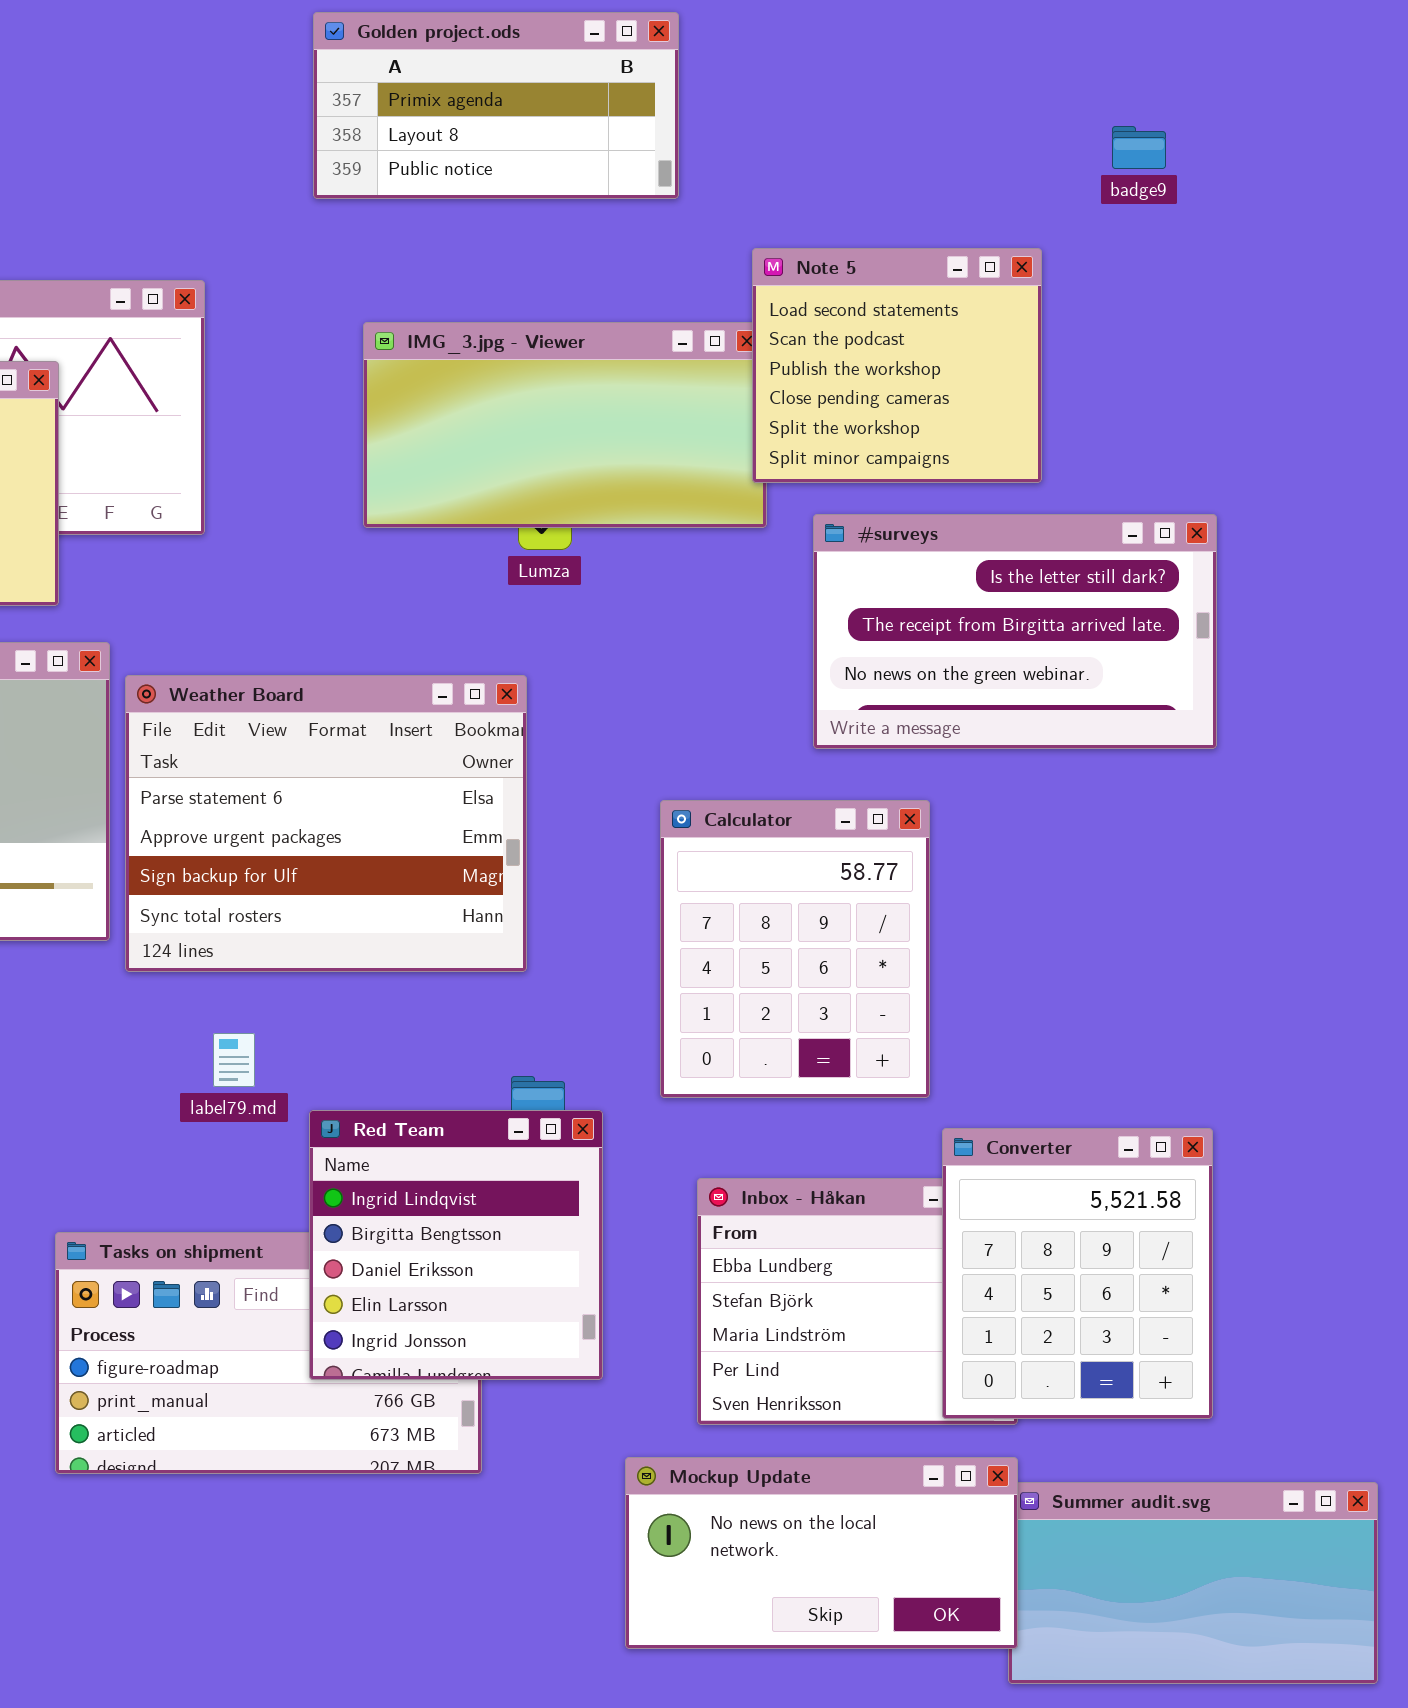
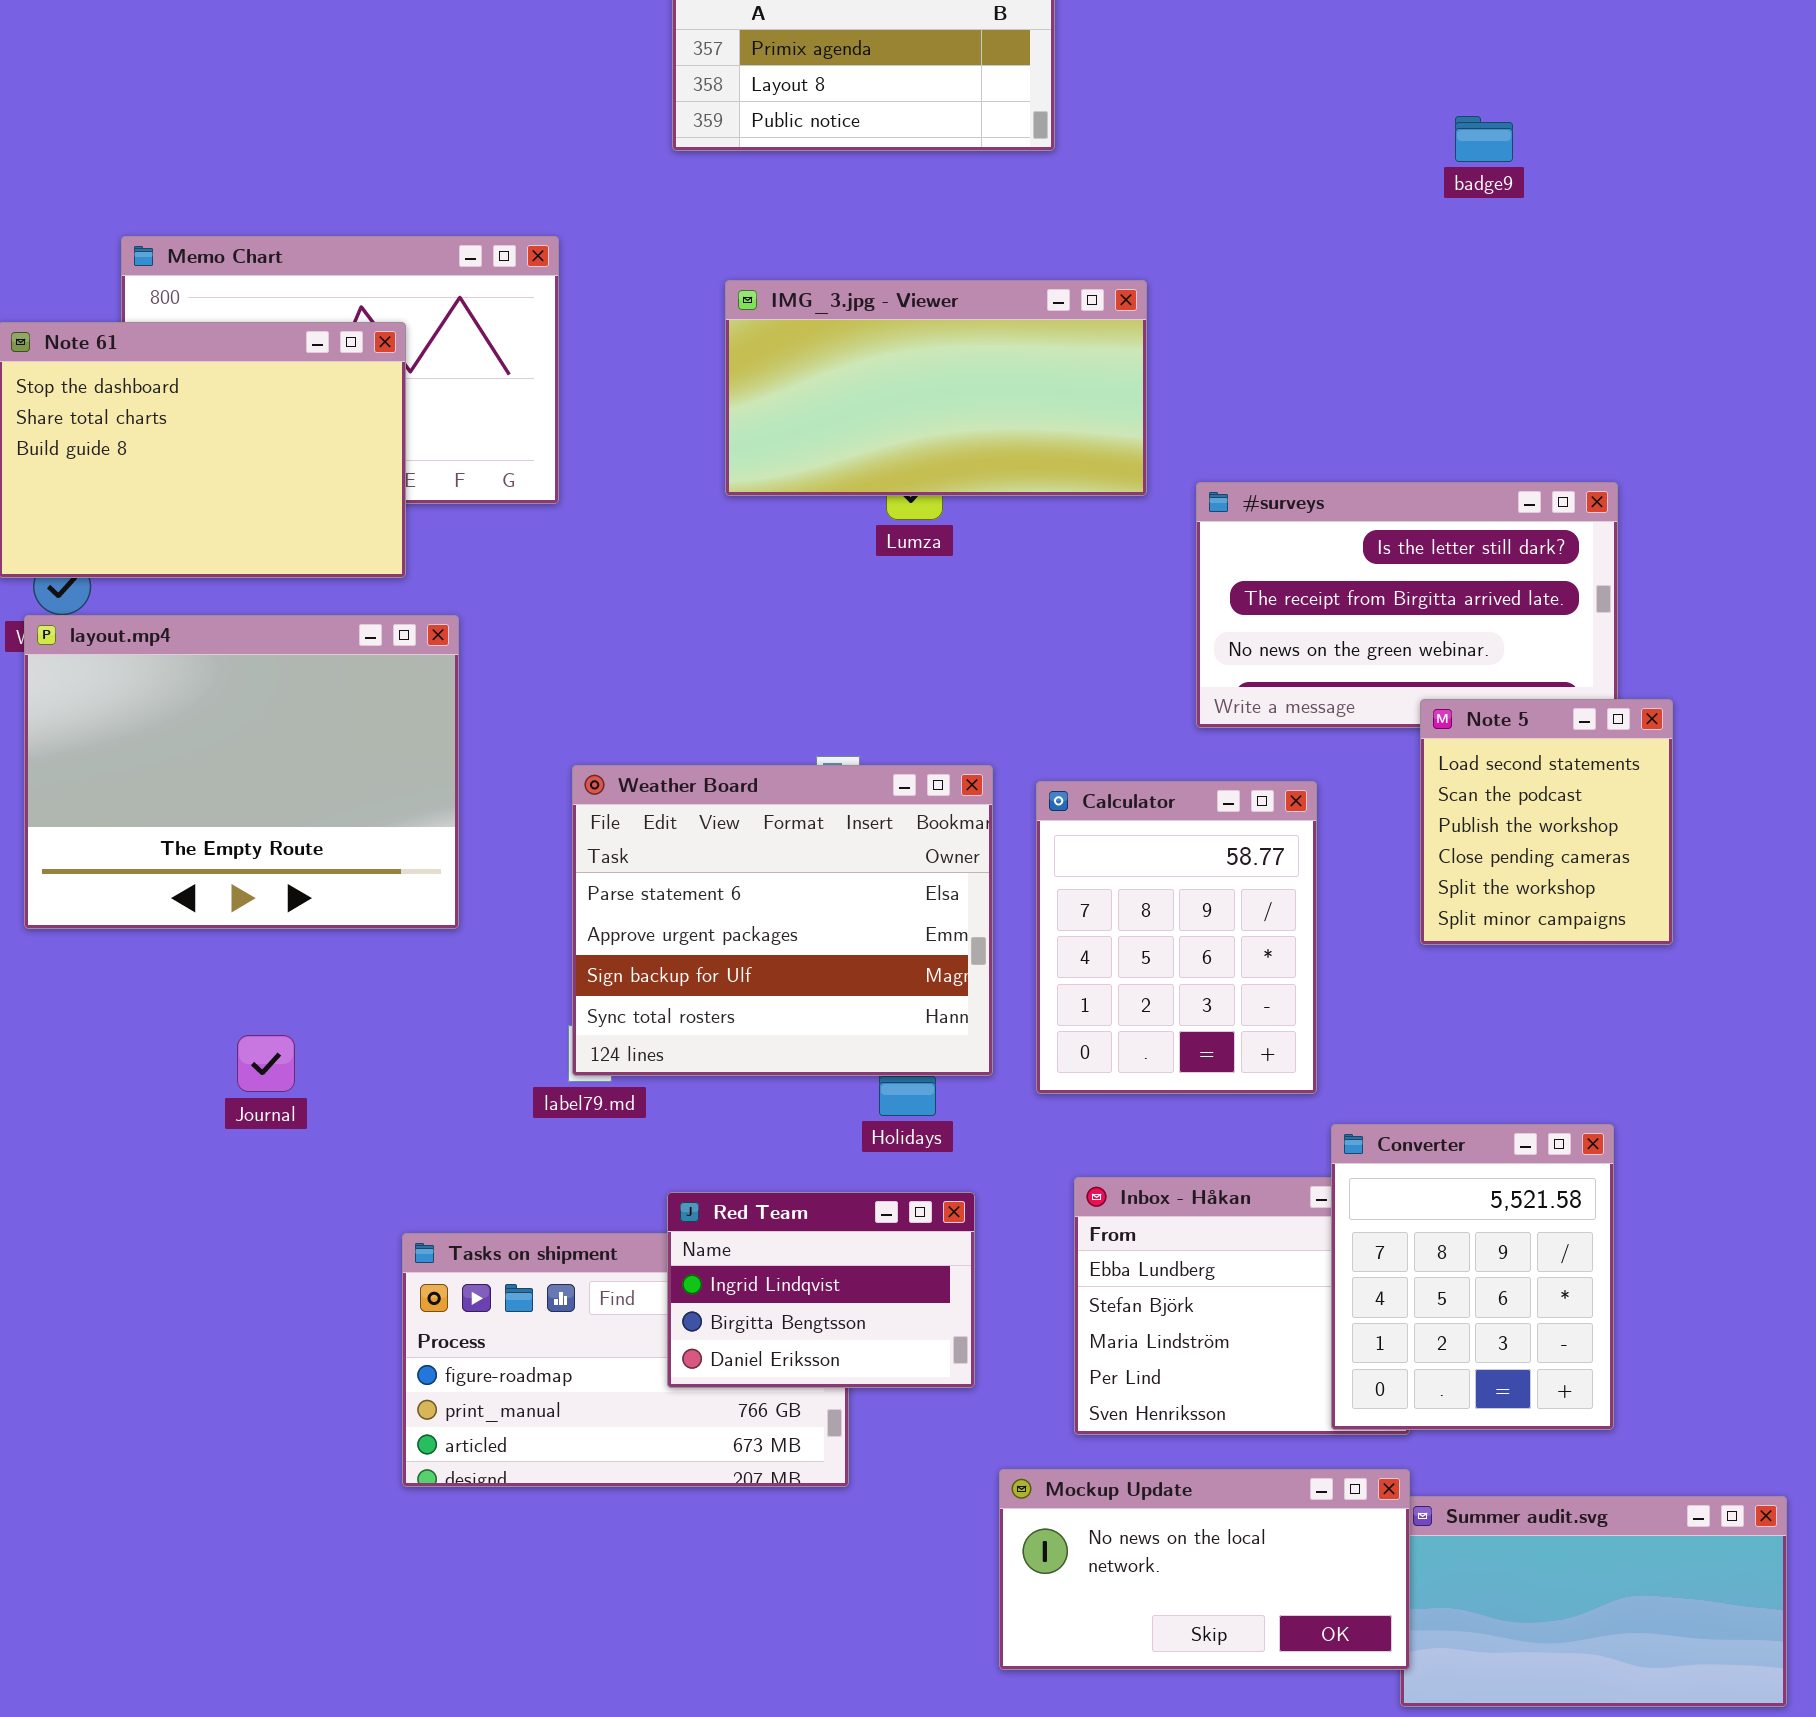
badge9: [1112,126,1166,169] -> [1455,116,1513,162], moved
Note 5: [752,248,1042,483] -> [1420,699,1673,945], moved, resized
Weather Board: [125,675,527,972] -> [572,765,993,1076], moved
Red Team: [309,1110,603,1380] -> [667,1192,975,1388], resized

